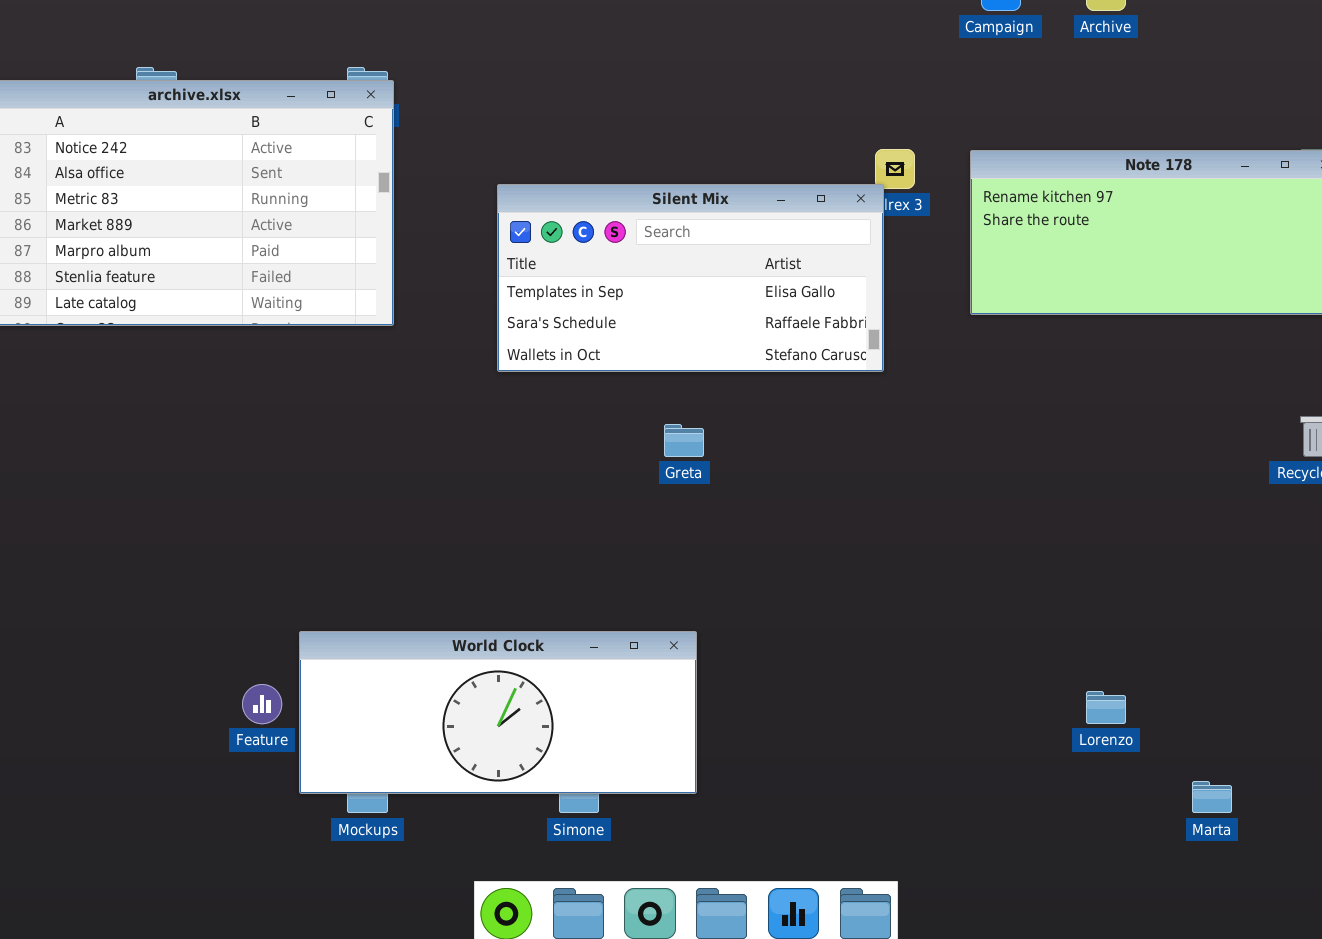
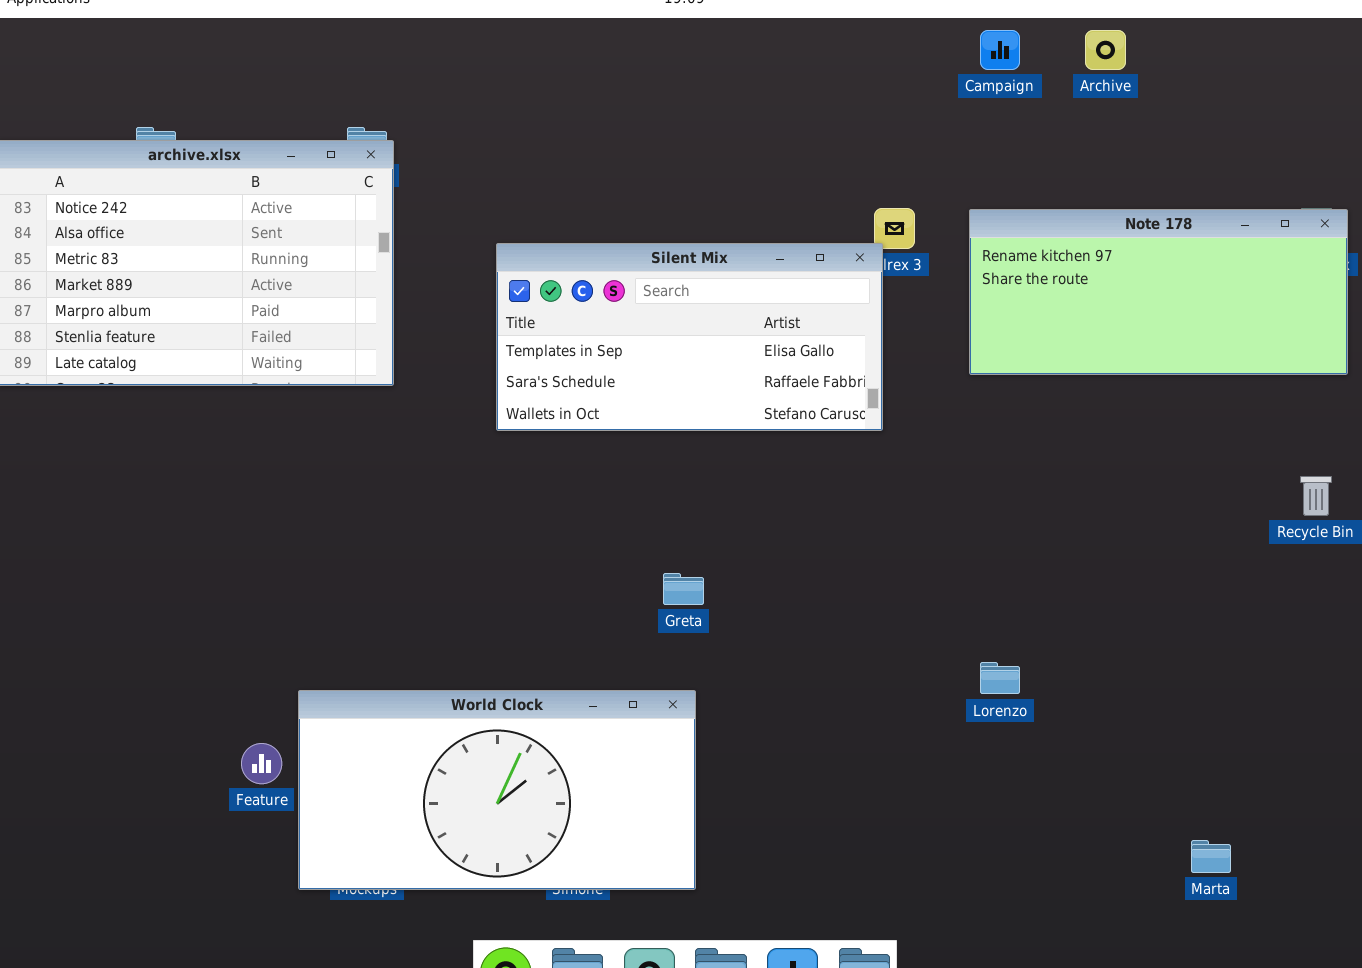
Greta: [664,424,704,457] -> [663,573,704,605], moved
World Clock: [299,631,697,794] -> [298,690,696,890], resized
Lorenzo: [1086,691,1126,724] -> [980,662,1020,694], moved

